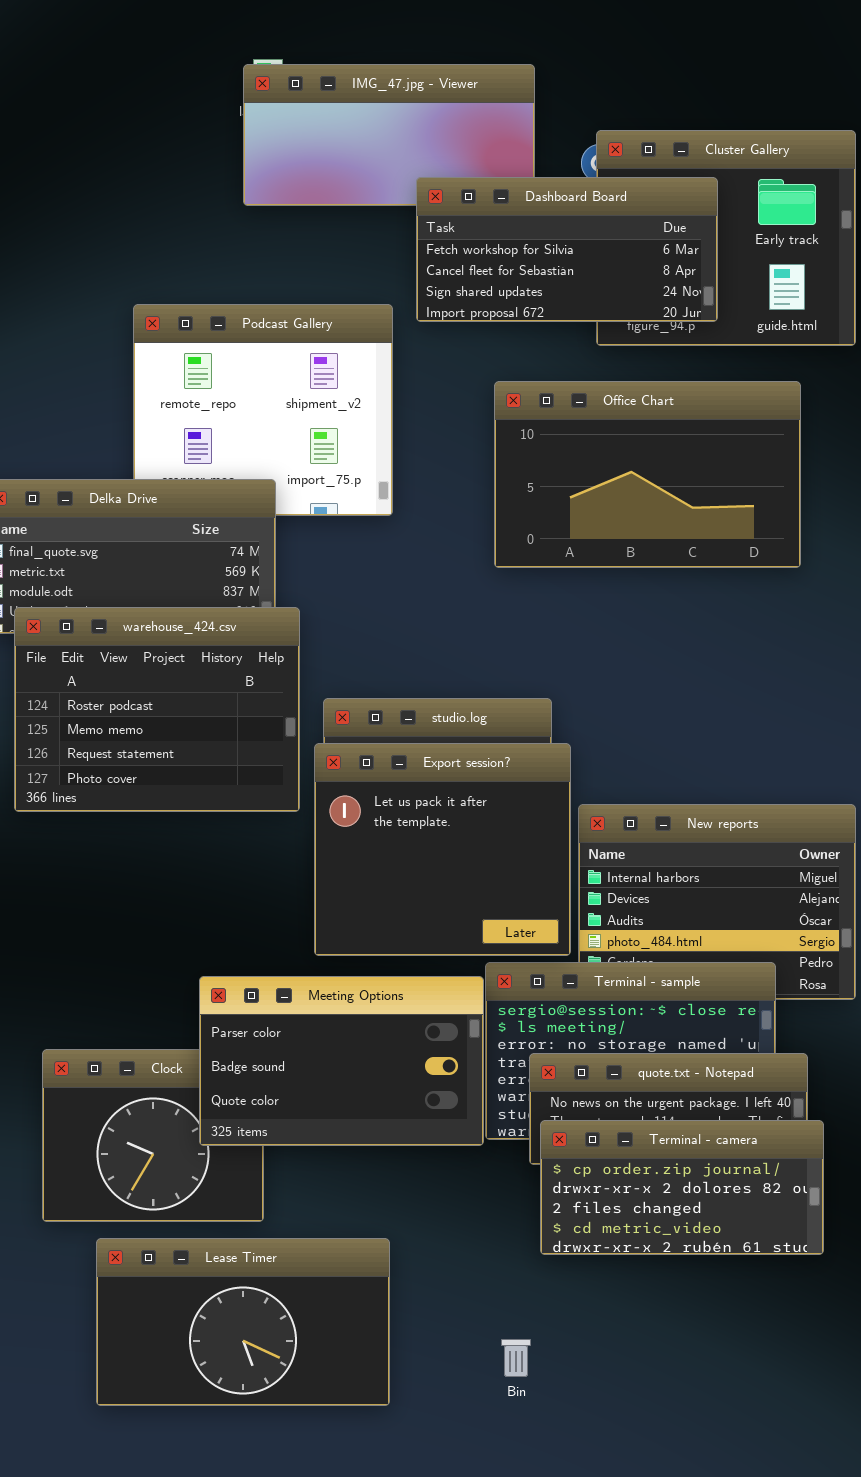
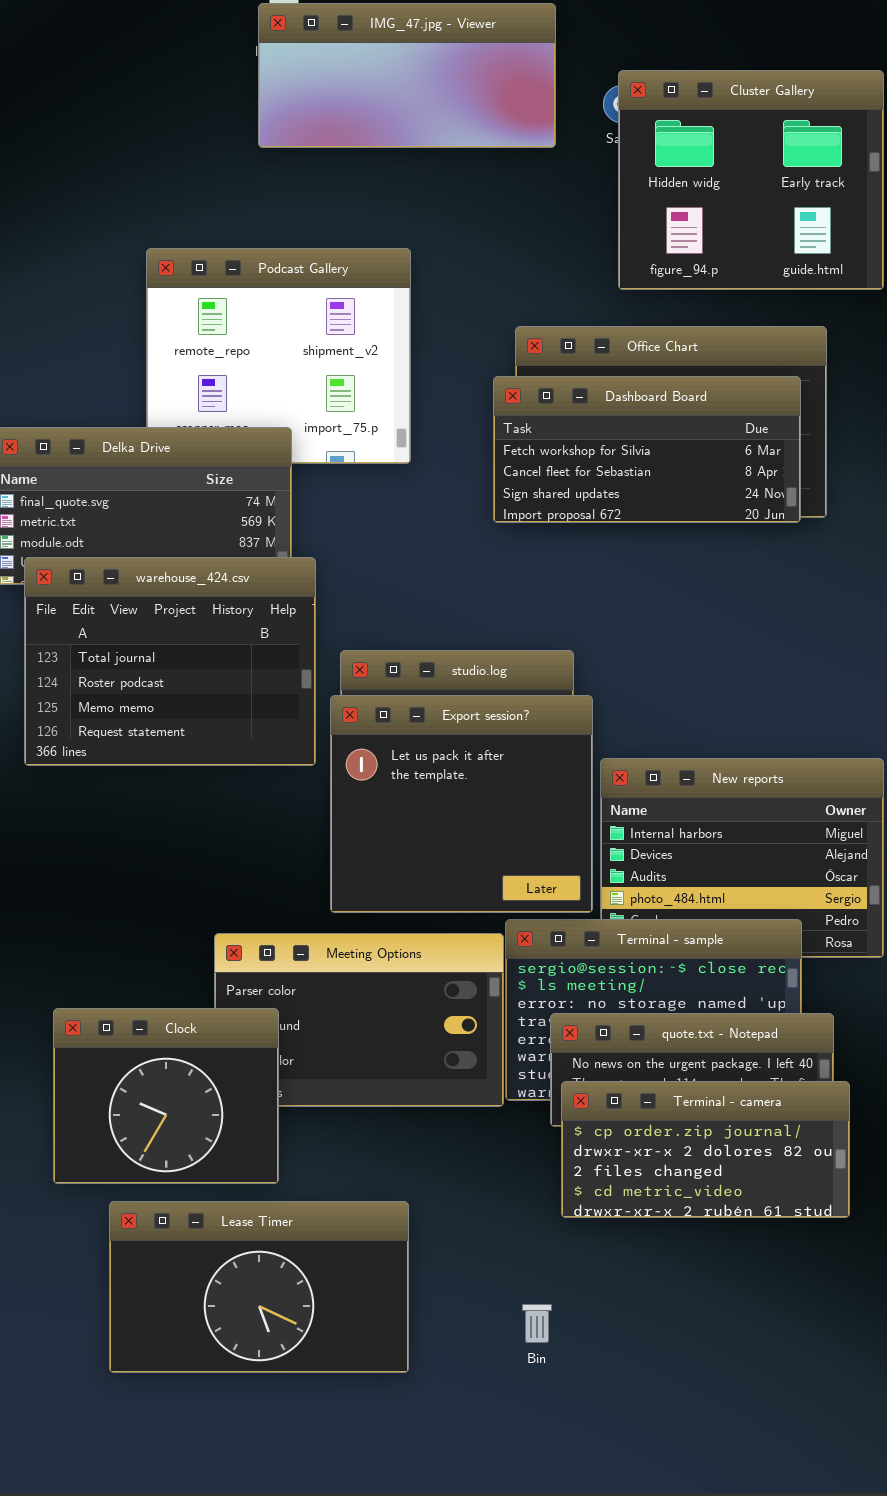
Dashboard Board: [416,177,718,322] -> [493,376,801,523], moved
warehouse_424.csv: [14,607,300,812] -> [24,557,316,766], scrolled up 1 row
Clock: [42,1049,264,1222] -> [53,1008,279,1184], raised

